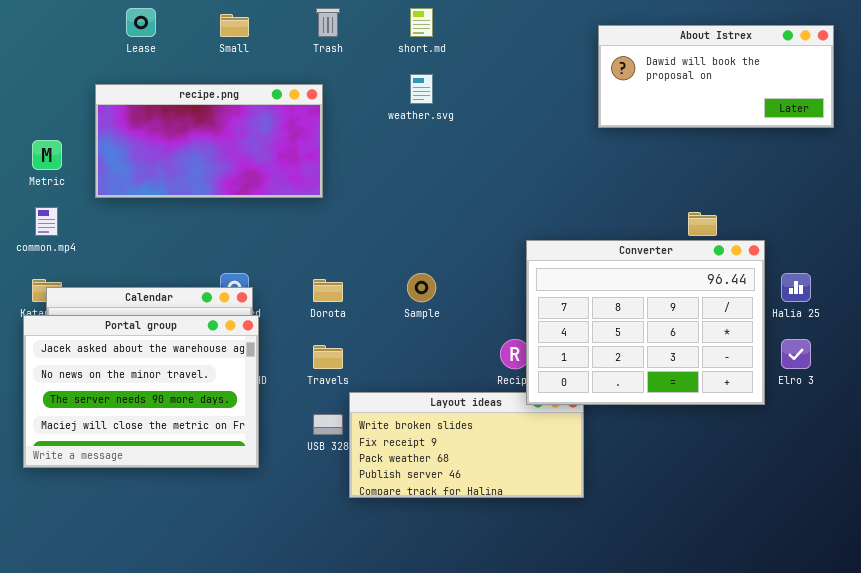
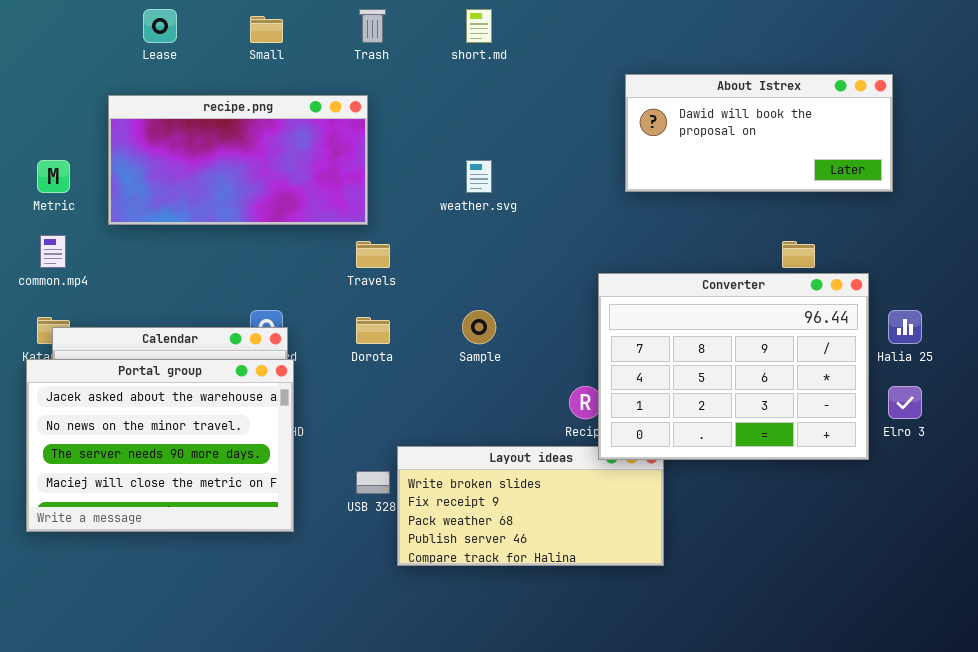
About Istrex: [598,25,834,128] -> [625,74,893,192], moved
weather.svg: [410,74,433,104] -> [466,160,492,193], moved
Travels: [313,345,343,369] -> [356,241,390,268], moved

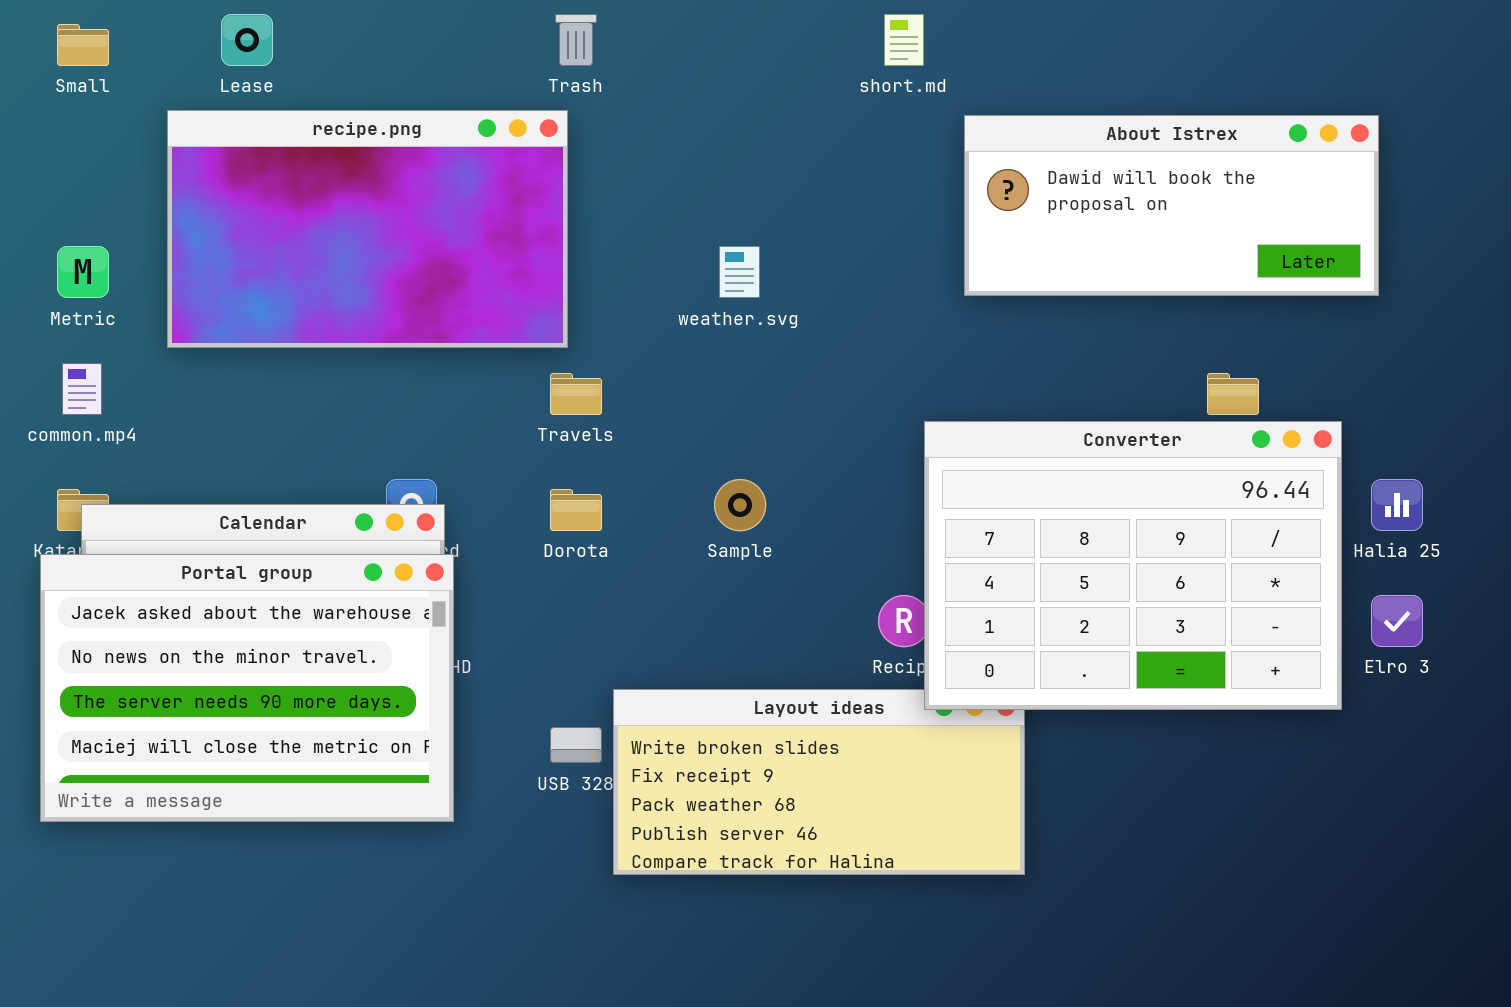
short.md: [466,9,492,43] -> [884,14,924,66], moved
Small: [250,16,283,43] -> [57,24,109,66], moved
recipe.png: [108,95,368,225] -> [167,110,568,348], resized

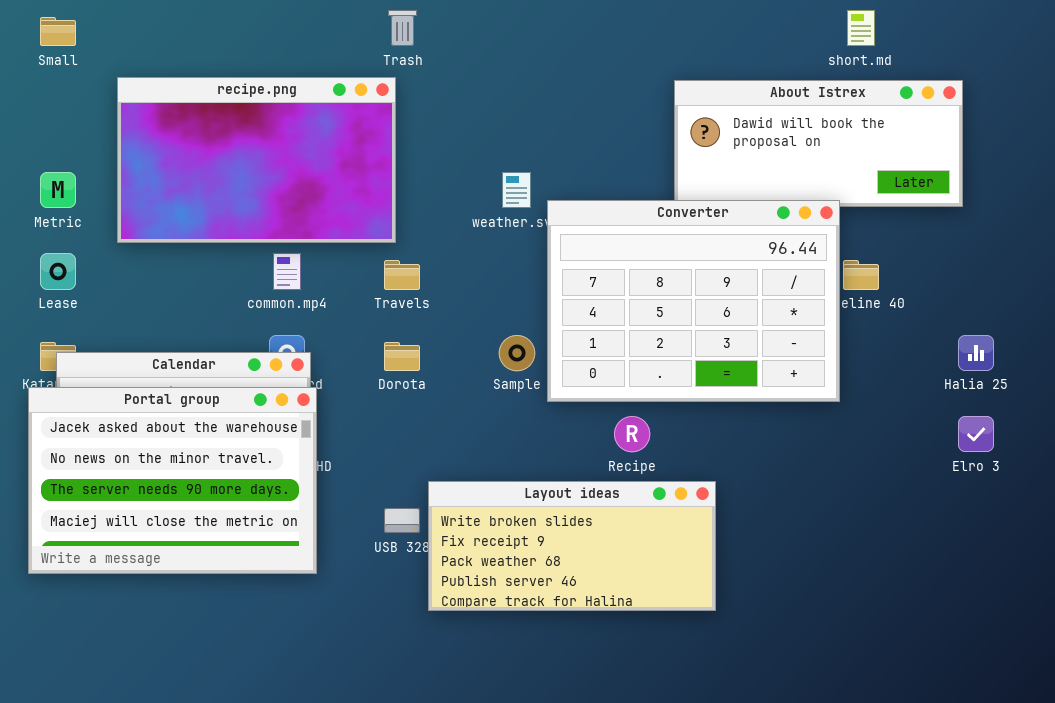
Lease: [221,14,273,66] -> [40,253,76,290], moved
short.md: [884,14,924,66] -> [847,10,875,46], moved
common.mp4: [62,363,102,415] -> [273,253,301,290], moved
Converter: [924,421,1342,710] -> [547,200,840,402], moved

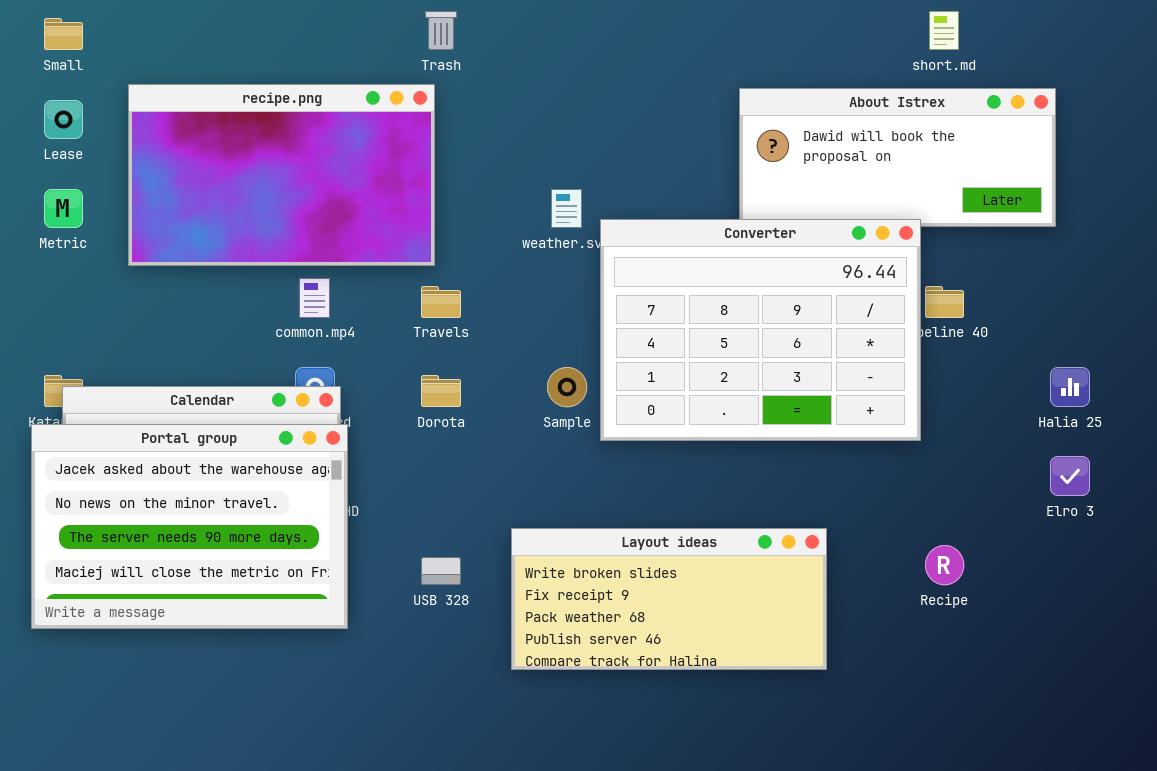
Lease: [40,253,76,290] -> [44,100,83,139], moved
Recipe: [614,416,650,452] -> [925,545,964,585], moved
Layout ideas: [428,481,716,611] -> [511,528,827,670], moved

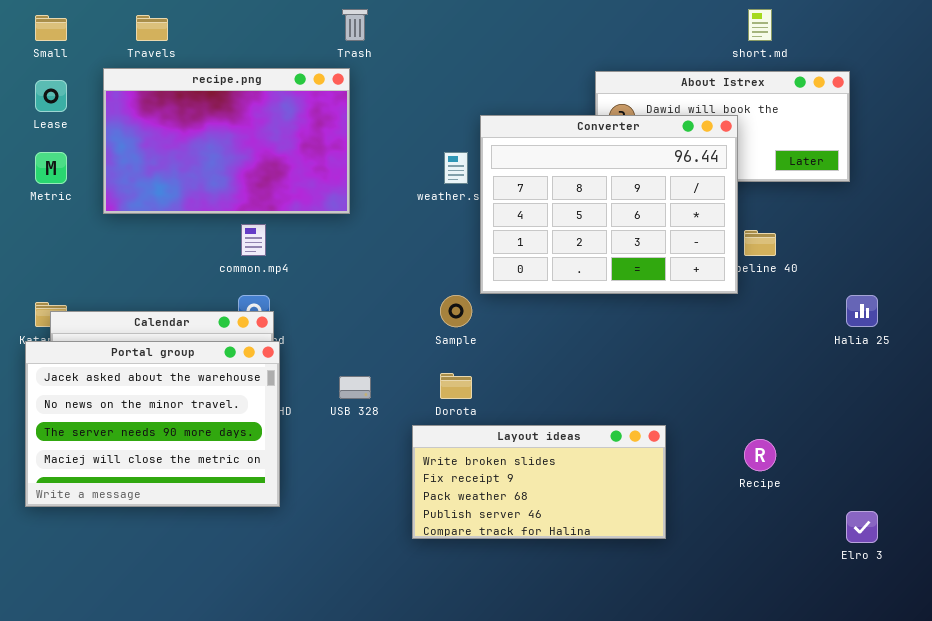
Converter: [600,219,921,441] -> [480,115,738,294], moved
Travels: [421,286,461,318] -> [136,15,168,41], moved
Dorota: [421,375,461,407] -> [440,373,472,399], moved
Elro 3: [1050,456,1090,496] -> [846,511,878,543], moved
USB 328: [421,557,461,585] -> [339,376,371,399], moved

